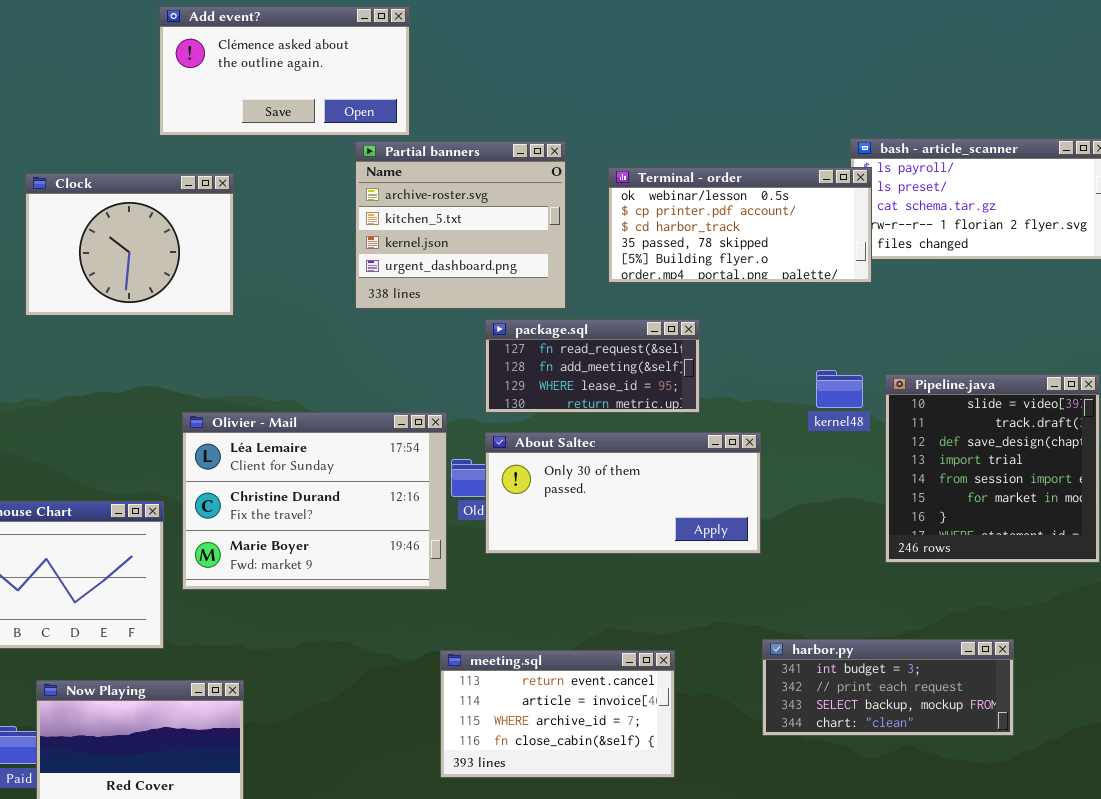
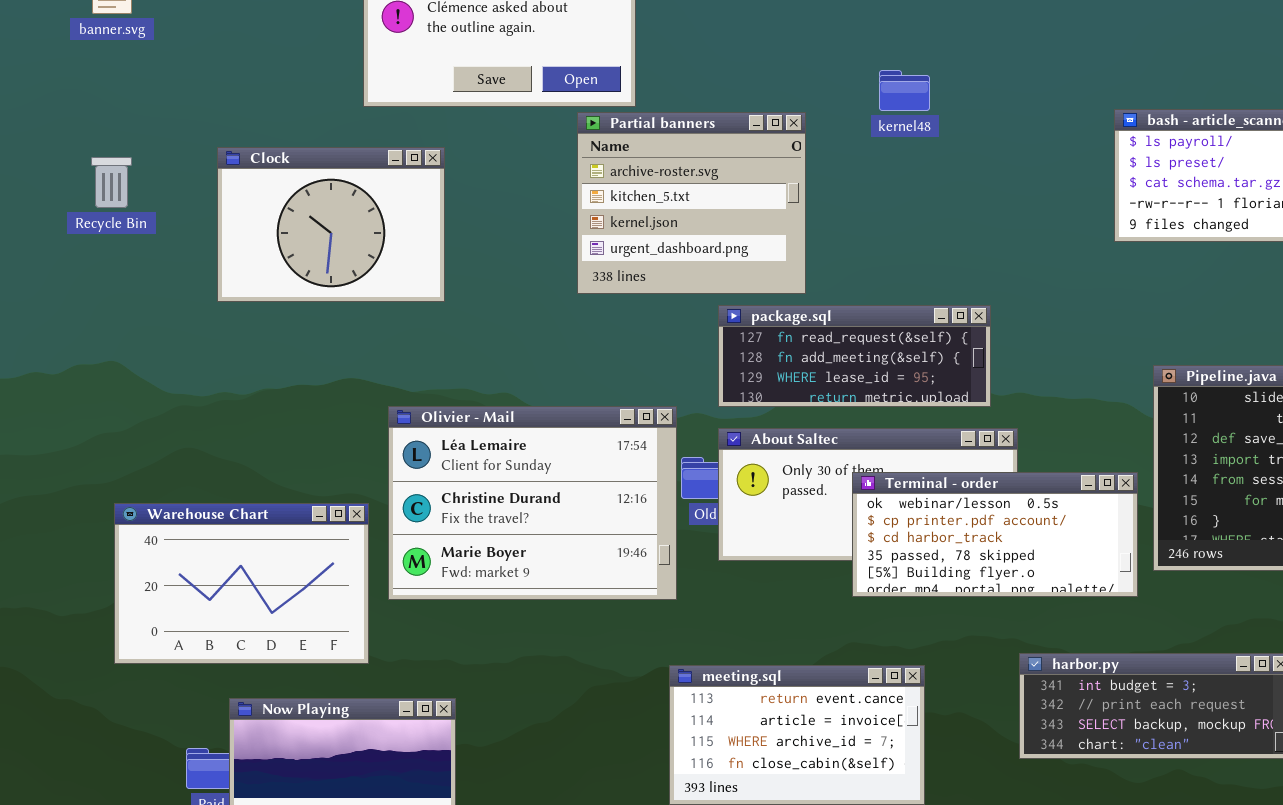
Terminal - order: [608,167,872,283] -> [852,472,1138,597], moved
package.sql: [485,319,700,413] -> [718,305,991,407], resized
kernel48: [816,370,863,408] -> [879,70,930,111], moved

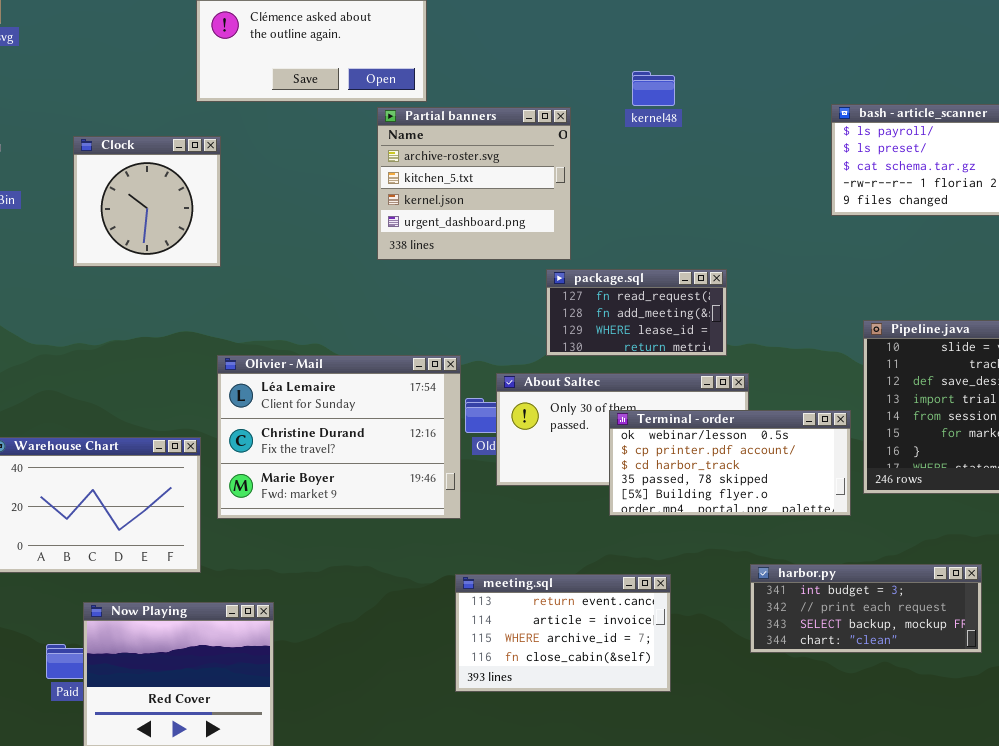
Clock: [217,147,445,302] -> [73,136,221,267], resized
package.sql: [718,305,991,407] -> [546,269,727,356], resized

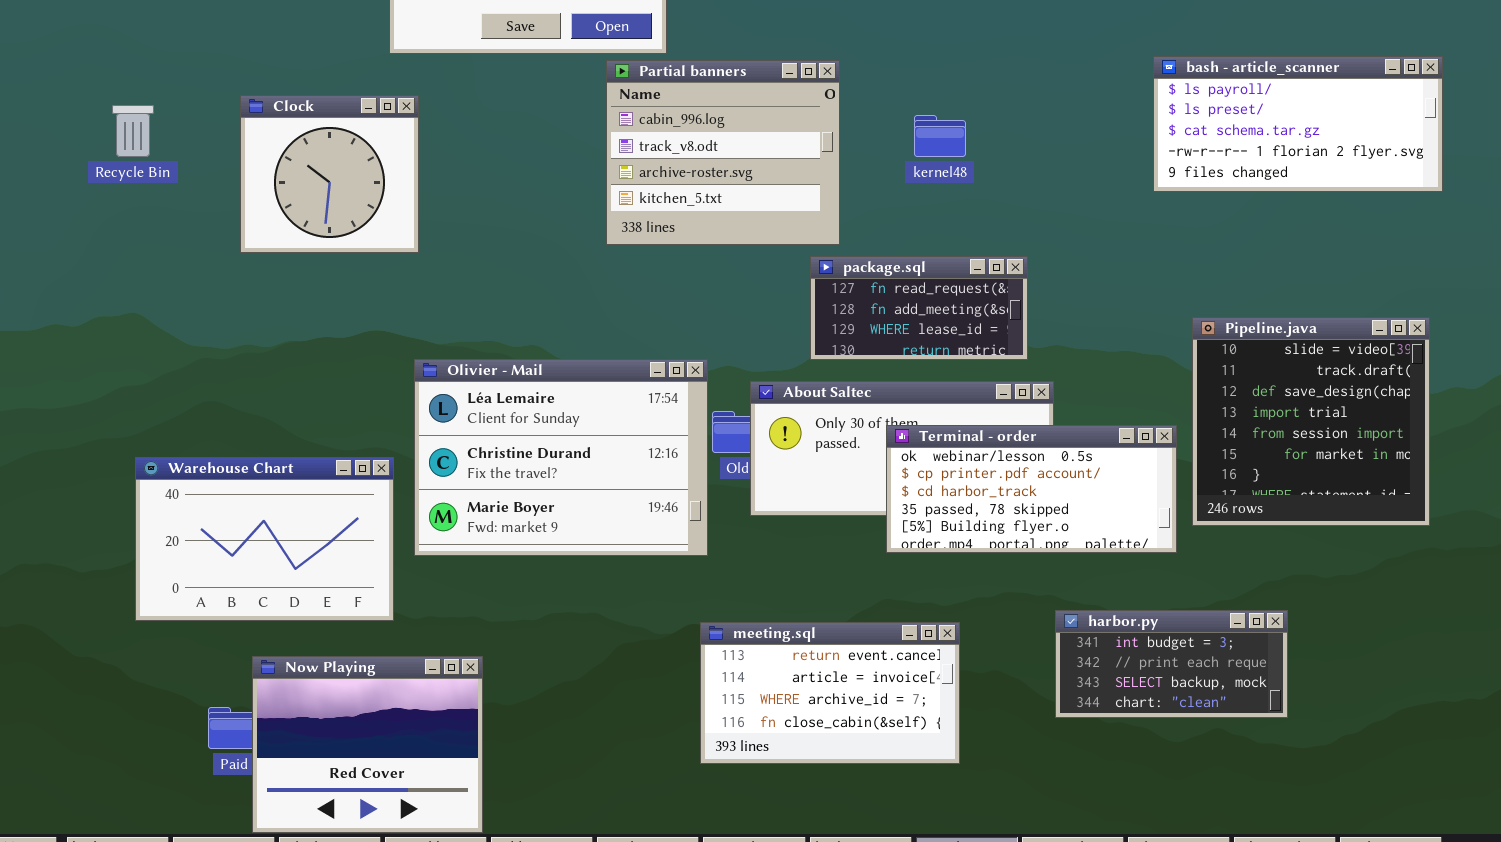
kernel48: [632,71,675,106] -> [914,115,966,157], moved
Partial banners: [377,107,571,260] -> [606,60,840,245], scrolled up 2 rows
harbor.py: [750,564,982,653] -> [1055,610,1288,718], resized

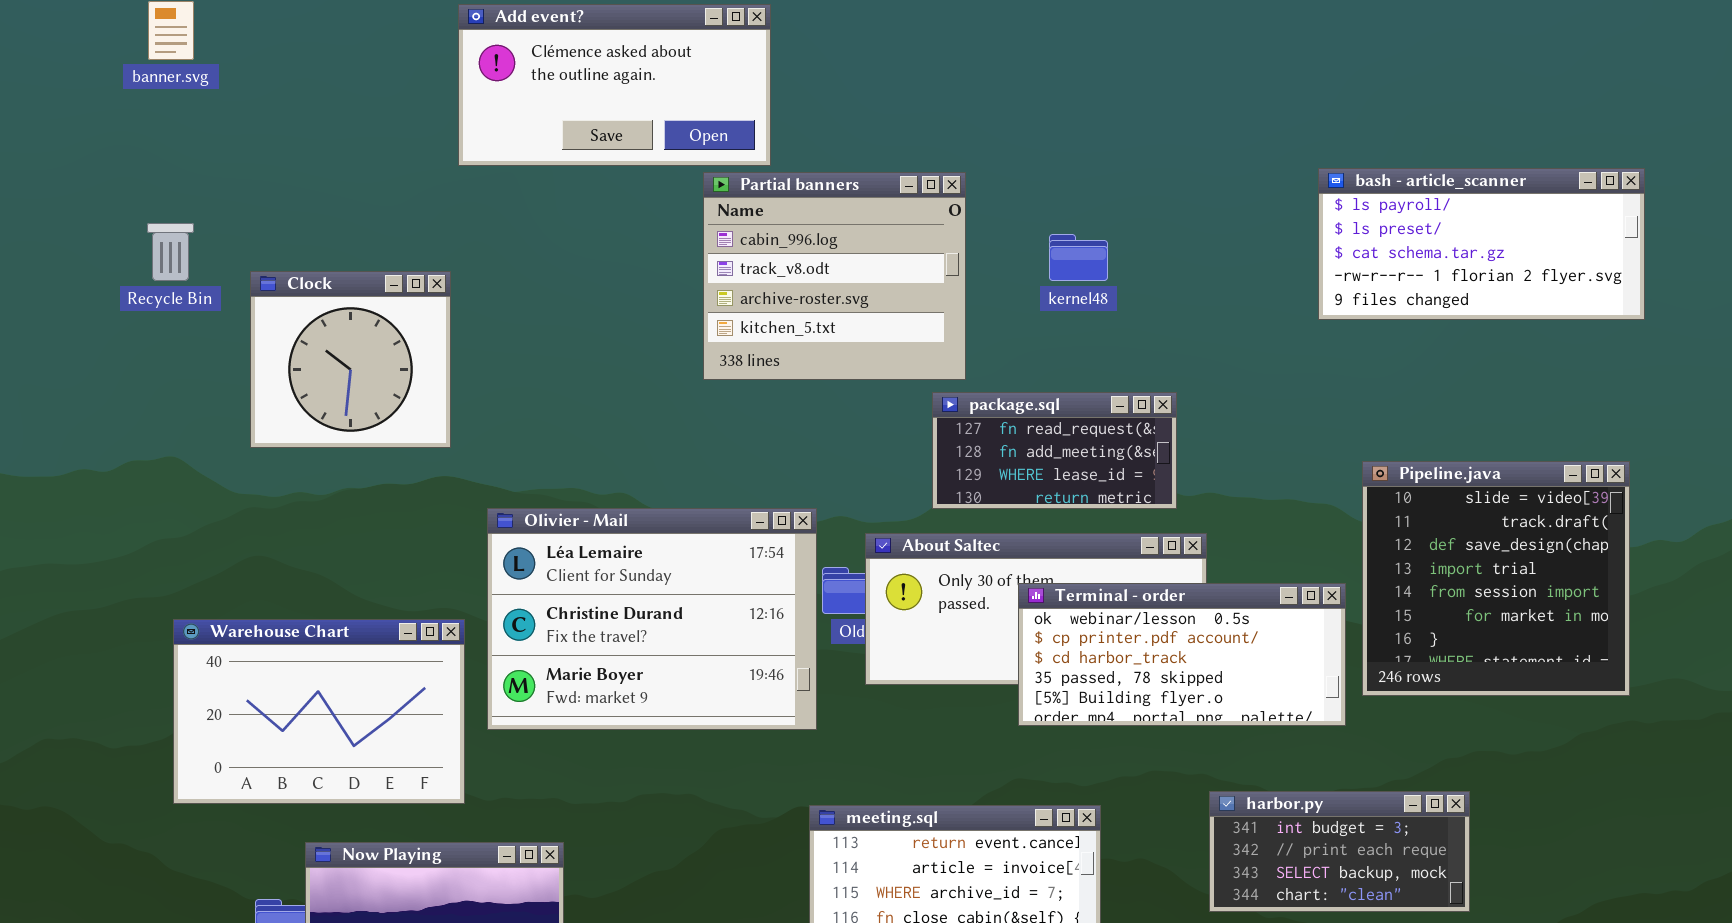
Clock: [240,95,419,253] -> [250,271,451,448], moved

